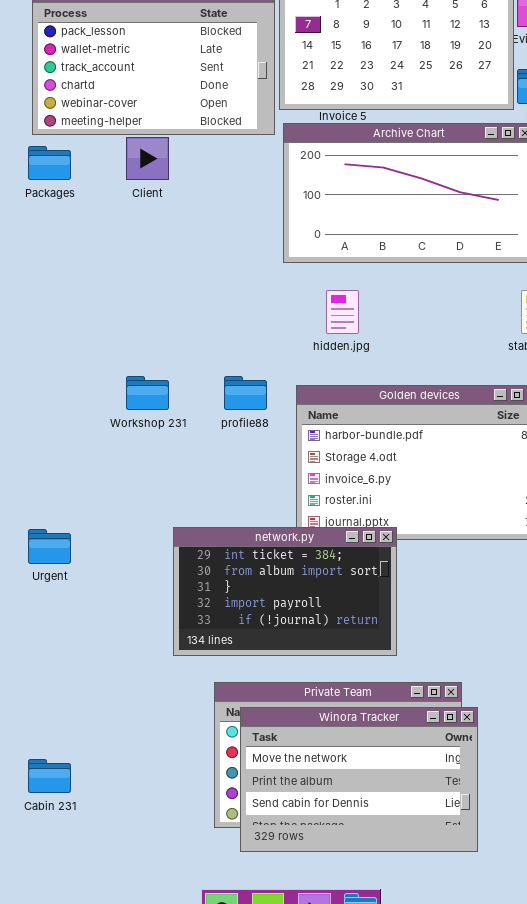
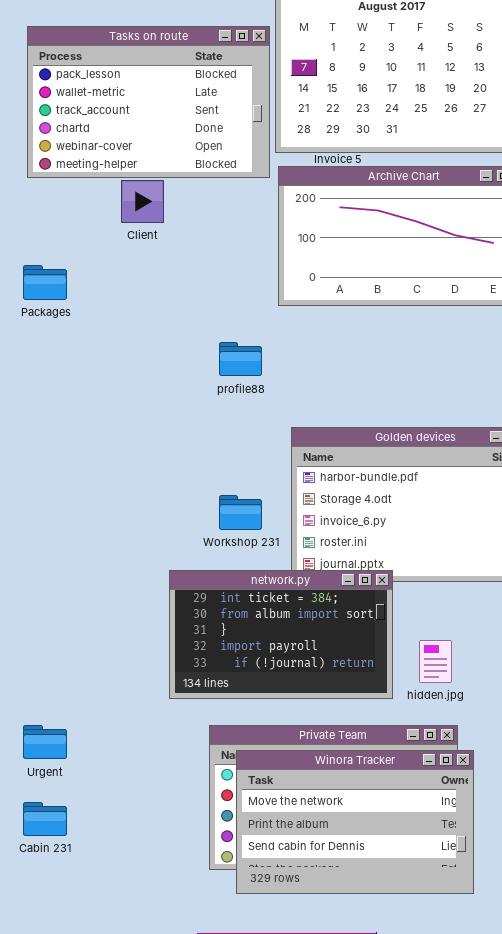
Packages: [28,146,71,180] -> [23,265,67,300], moved
hidden.jpg: [326,290,359,334] -> [419,640,452,683], moved
Workshop 231: [126,376,169,410] -> [219,495,262,530], moved
profile88: [224,376,267,410] -> [219,342,262,376], moved
Urgent: [28,529,71,564] -> [23,725,67,759], moved

